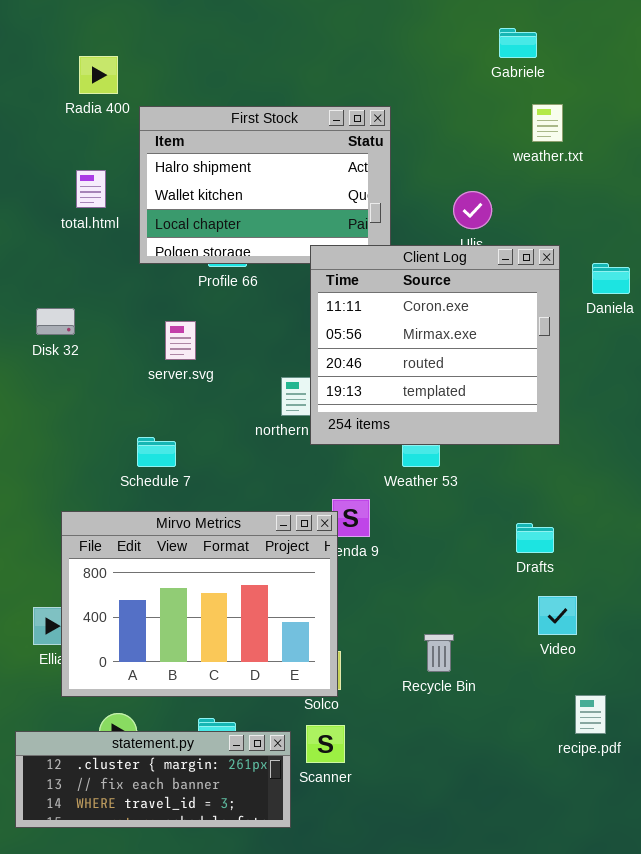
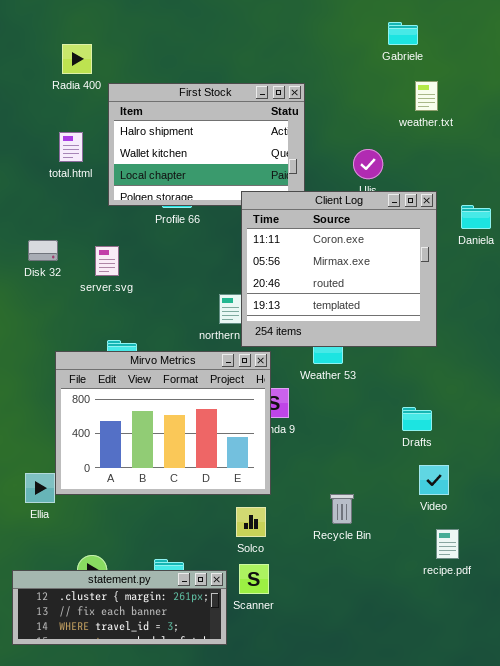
server.svg: [165,321,196,360] -> [95,246,119,276], moved
Mirvo Metrics: [61,511,338,697] -> [55,351,271,495], moved
recipe.pdf: [575,695,606,734] -> [436,529,459,559], moved

